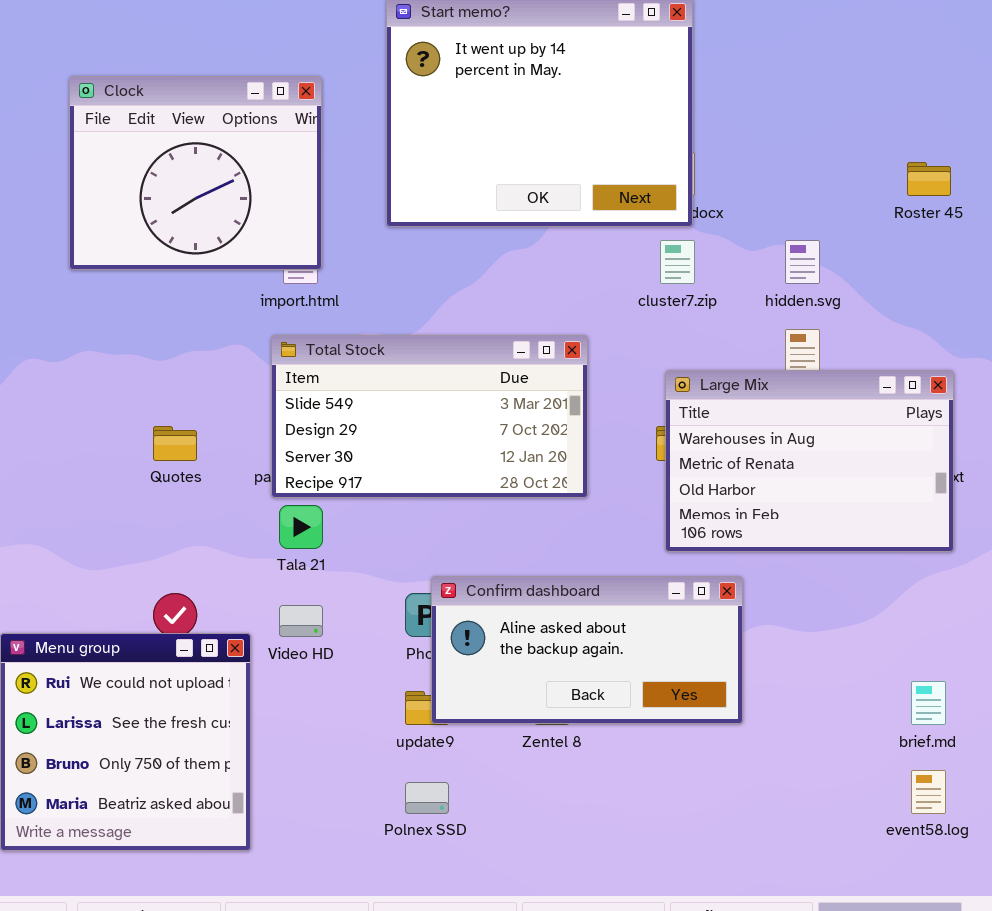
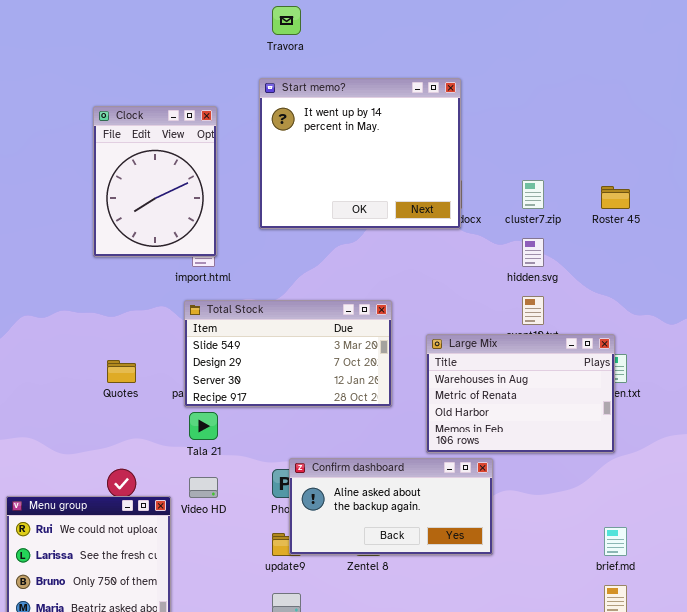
Clock: [69,76,322,270] -> [93,106,217,257], resized
cluster7.zip: [660,240,695,284] -> [522,180,544,209], moved
Large Mix: [665,370,954,552] -> [426,334,615,453], moved

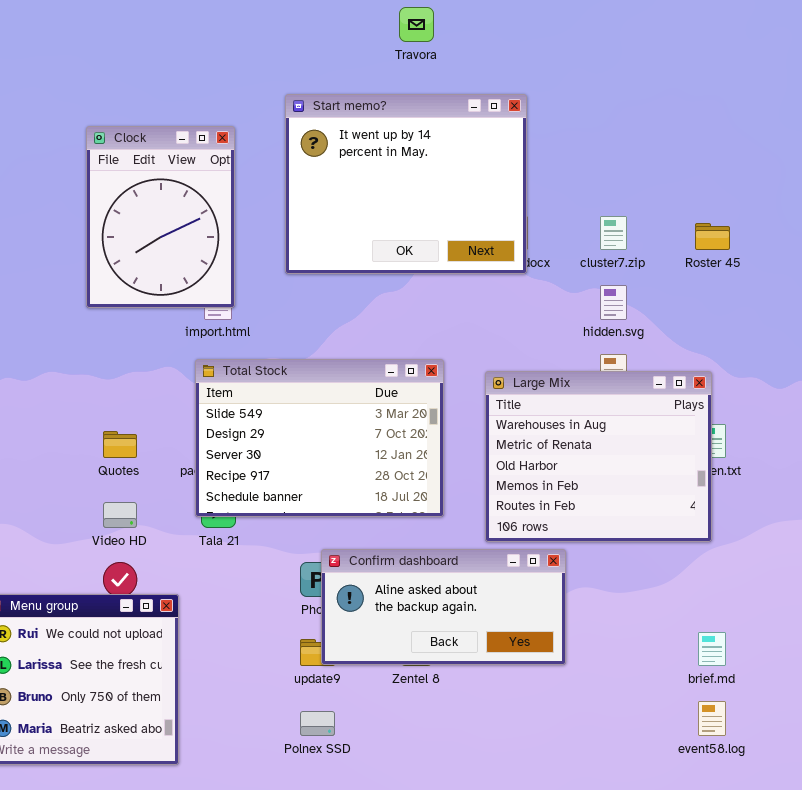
Travora: [272,6,301,35] -> [399,7,434,42], moved
Total Stock: [184,300,392,407] -> [195,359,444,517], resized
Large Mix: [426,334,615,453] -> [485,371,712,542], resized
Video HD: [189,477,218,498] -> [103,502,137,528], moved

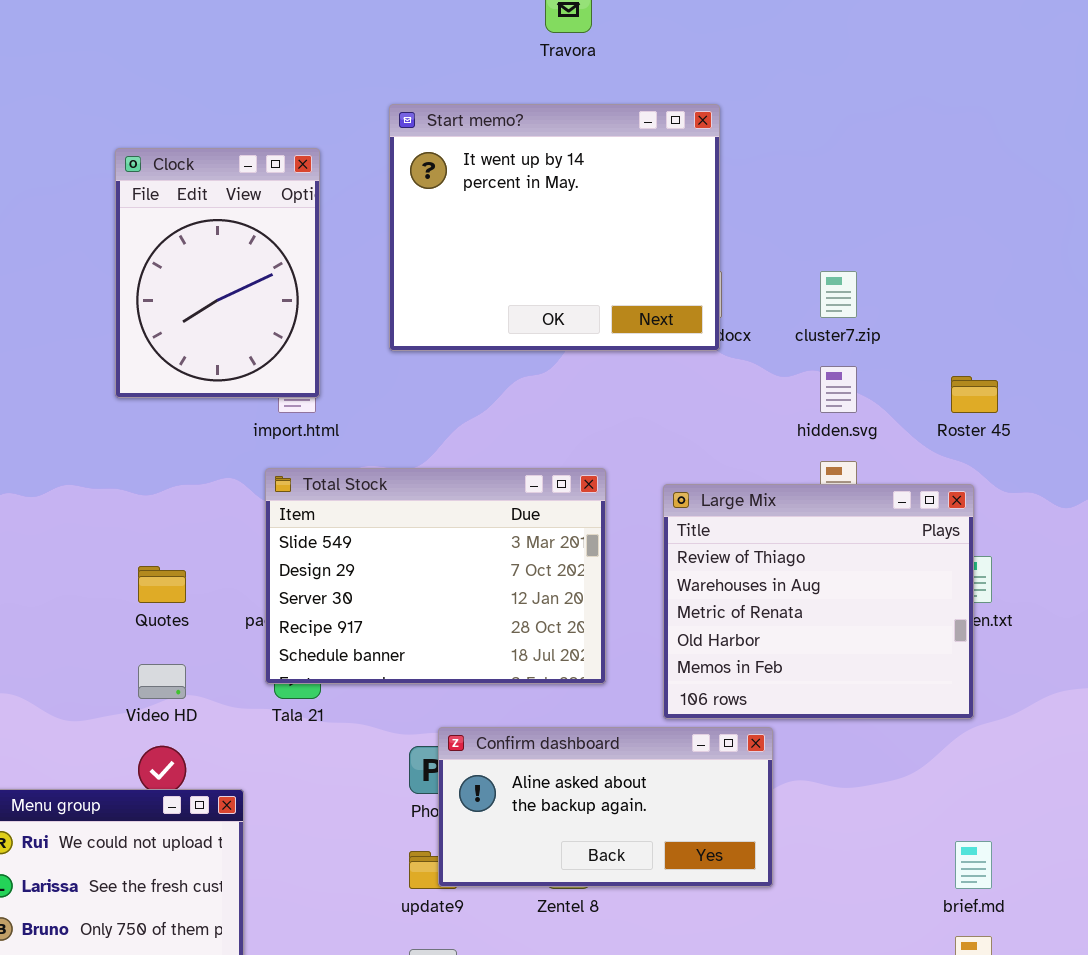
Roster 45: [695,223,730,250] -> [951,376,998,413], moved
Large Mix: [485,371,712,542] -> [663,484,974,719], scrolled up 1 row

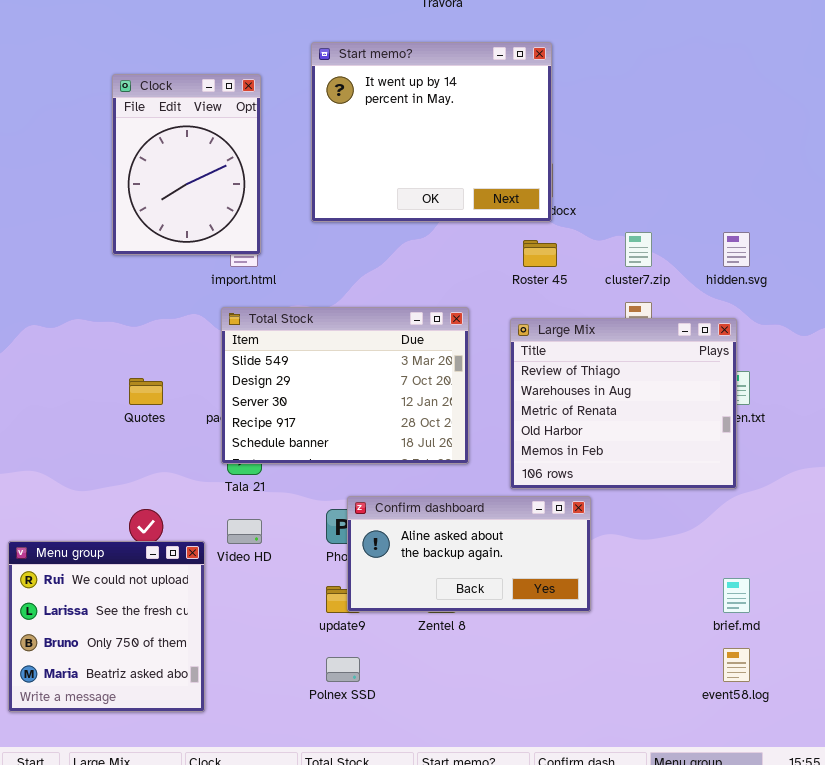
cluster7.zip: [820,271,857,318] -> [625,232,652,267], moved
hidden.svg: [820,366,857,413] -> [723,232,750,267], moved
Roster 45: [951,376,998,413] -> [523,240,557,267], moved
Video HD: [138,664,186,699] -> [227,519,262,544], moved

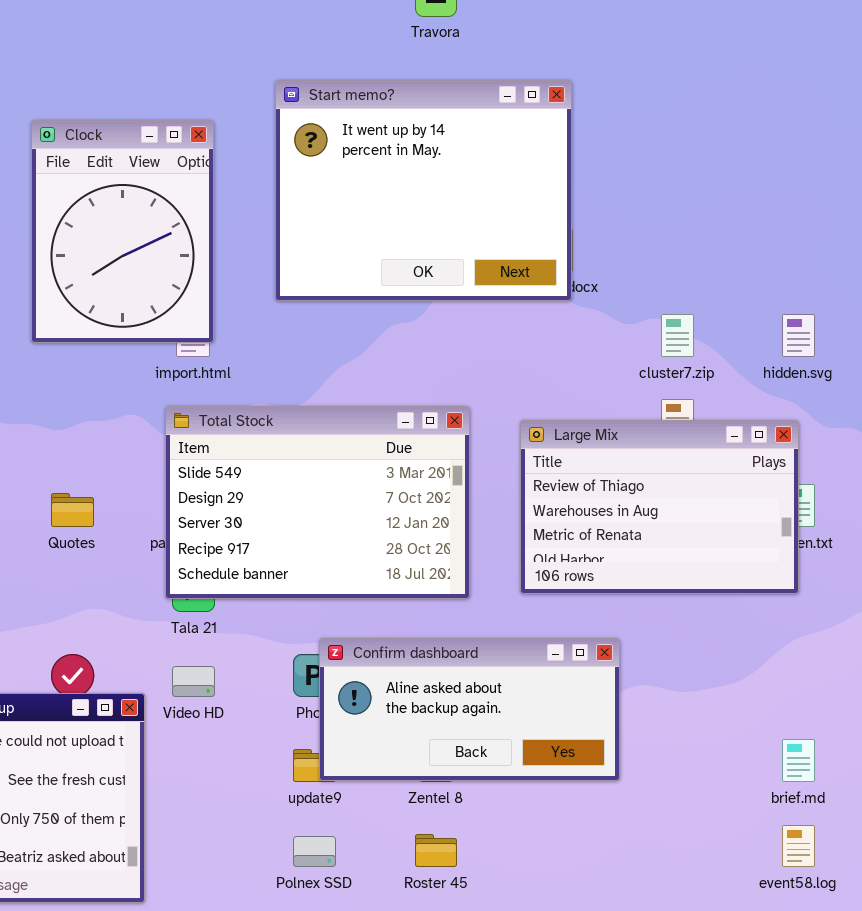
Roster 45: [523,240,557,267] -> [415,834,457,867], moved
Large Mix: [510,318,737,489] -> [520,420,799,594], resized

